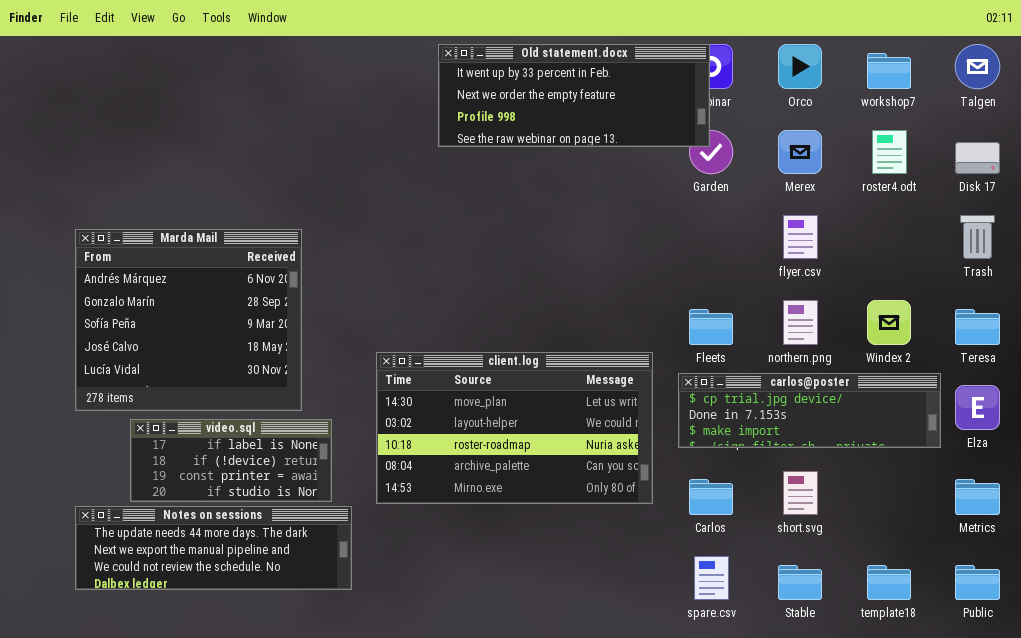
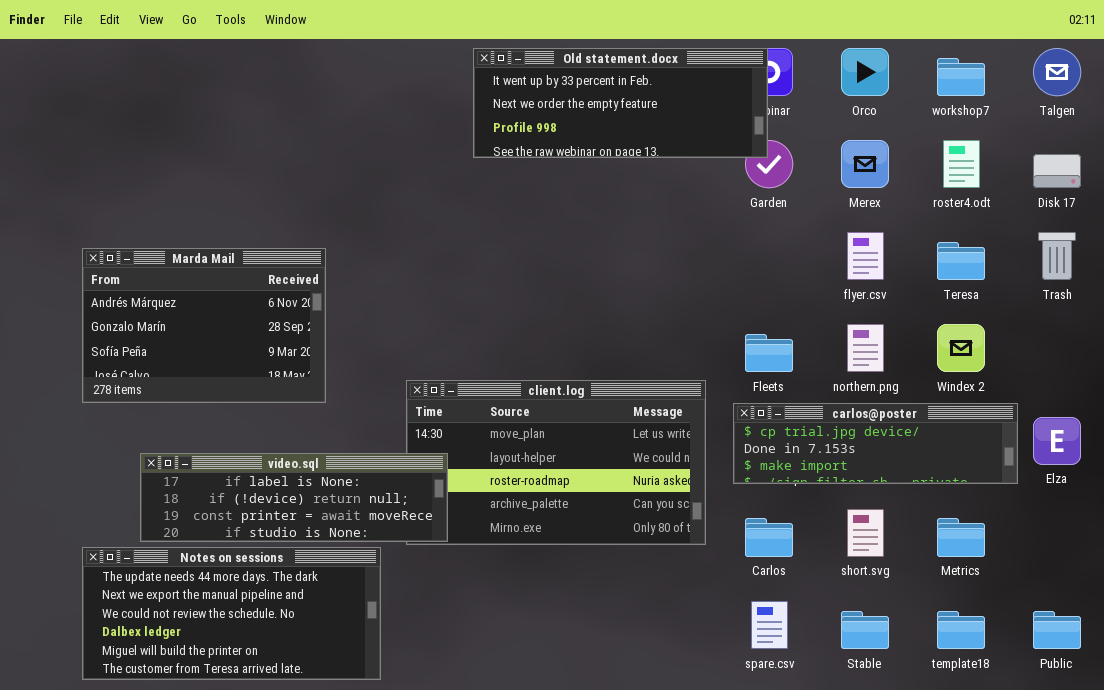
Marda Mail: [75,229,302,411] -> [82,248,326,403], resized
Teresa: [955,309,1000,345] -> [937,242,985,280], moved
video.sql: [130,419,332,502] -> [140,453,448,542], resized
Metrics: [955,479,1000,515] -> [937,518,985,557], moved
Notes on sessions: [75,506,352,590] -> [82,547,381,680], resized

